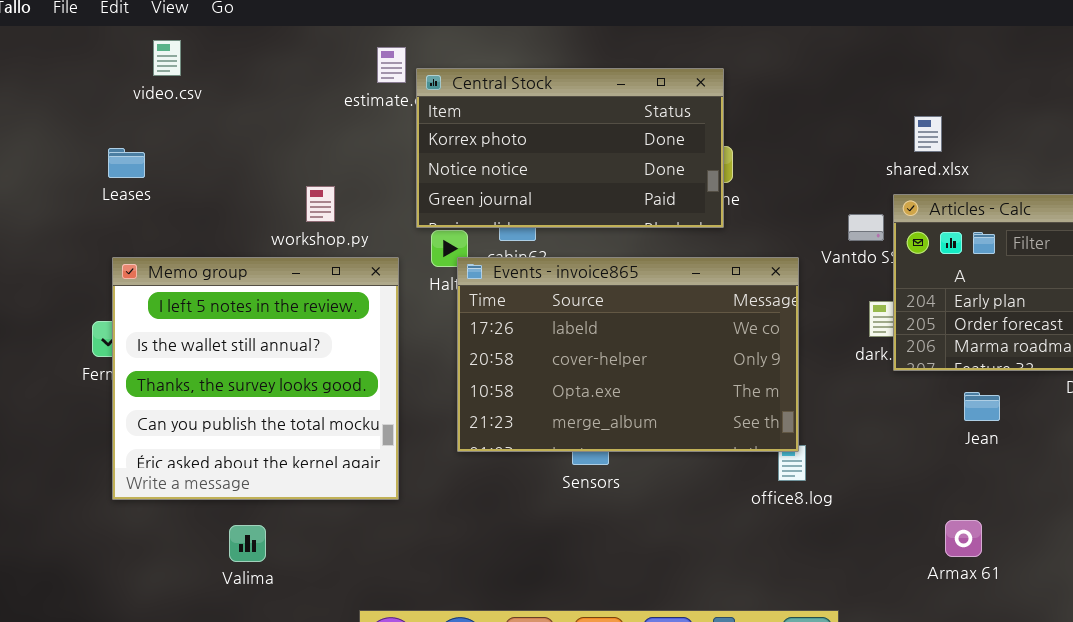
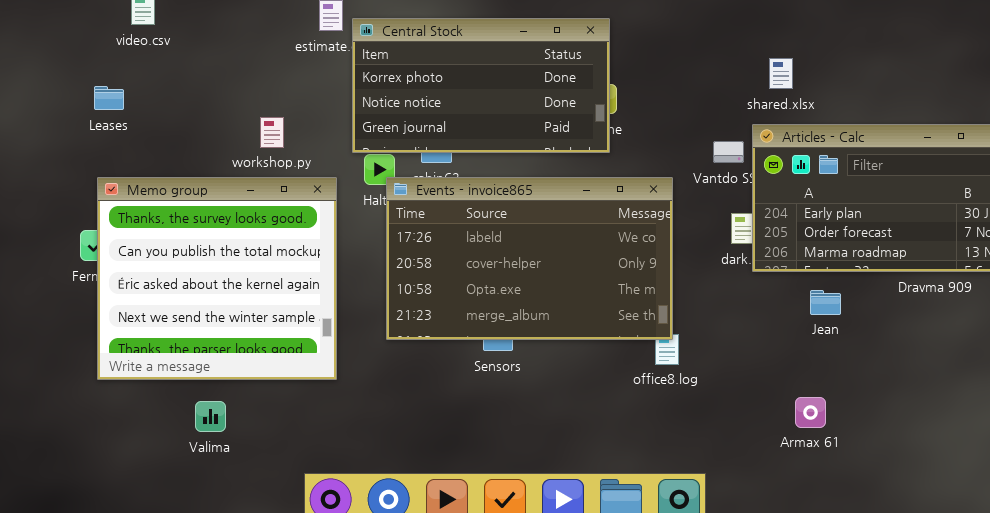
Memo group: [112,257,399,500] -> [97,177,337,380], scrolled down 2 rows

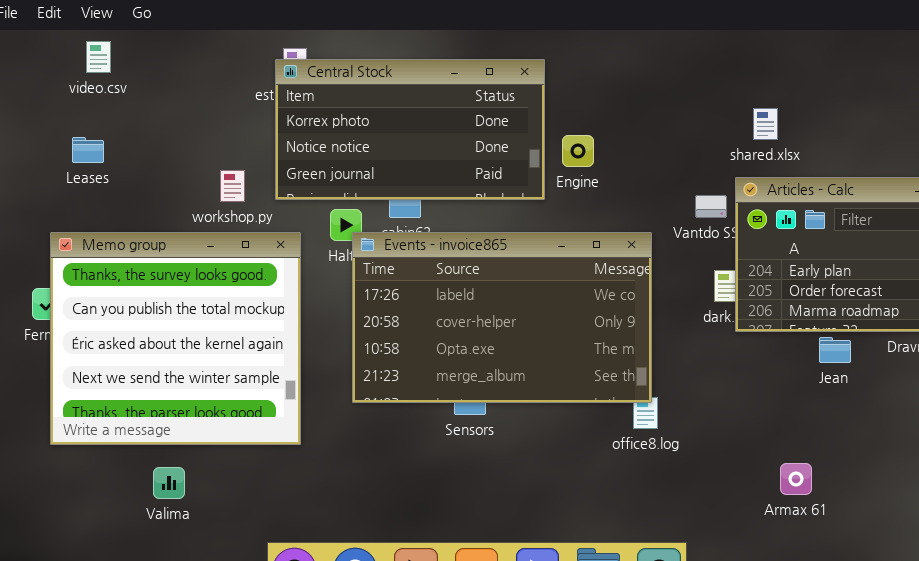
Central Stock: [352,18,610,153] -> [275,59,545,200], moved
Leases: [94,86,124,110] -> [72,137,104,163], moved
Jean: [810,290,841,315] -> [819,337,851,363], moved

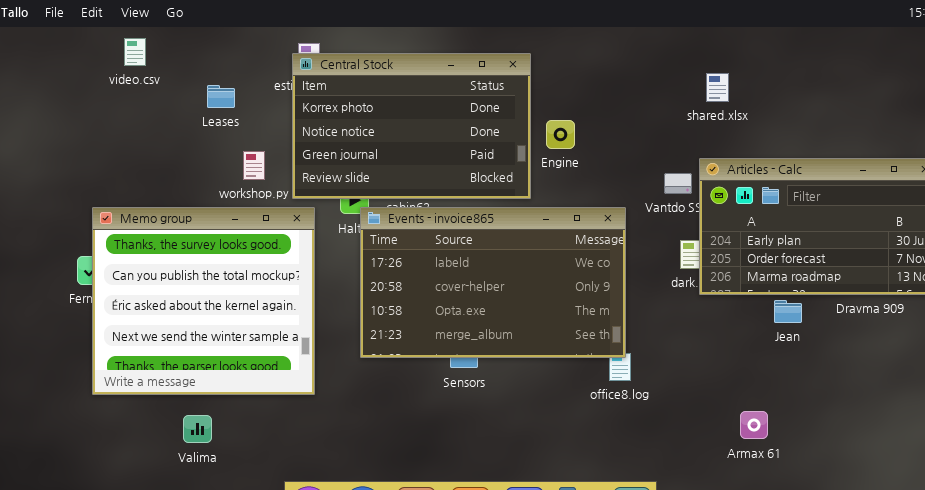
Central Stock: [275,59,545,200] -> [292,53,531,199], resized
shared.xlsx: [753,108,778,140] -> [706,73,729,102], moved
Leases: [72,137,104,163] -> [207,85,235,108], moved

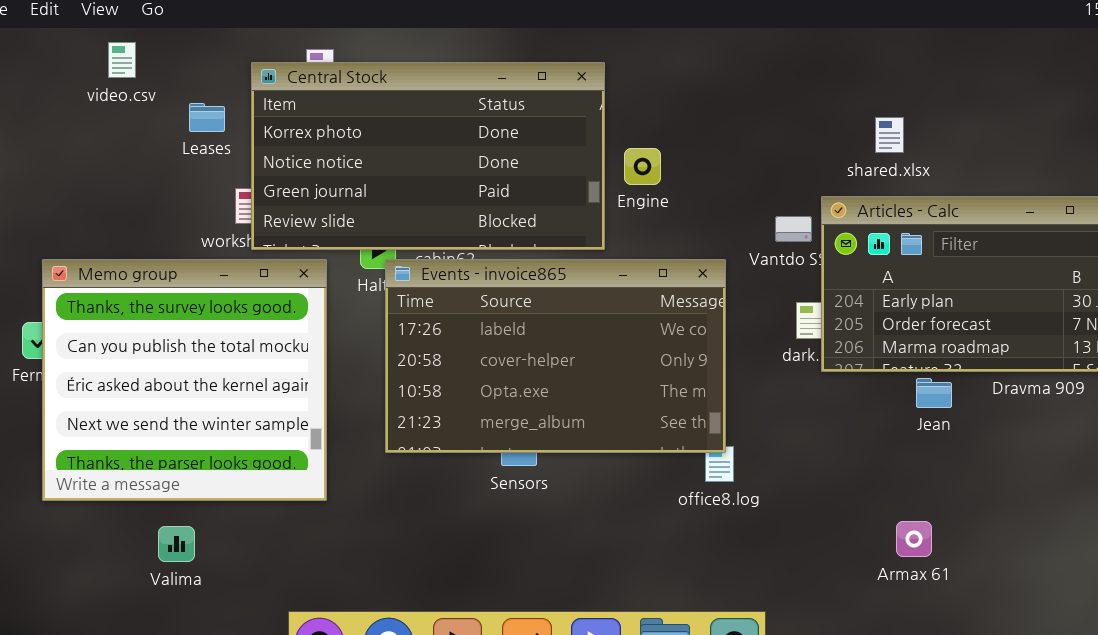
video.csv: [124,38,146,66] -> [108,42,136,78], moved
Central Stock: [292,53,531,199] -> [251,62,605,250], resized
shared.xlsx: [706,73,729,102] -> [875,117,904,153], moved
Armax 61: [740,411,768,439] -> [896,521,932,557], moved

